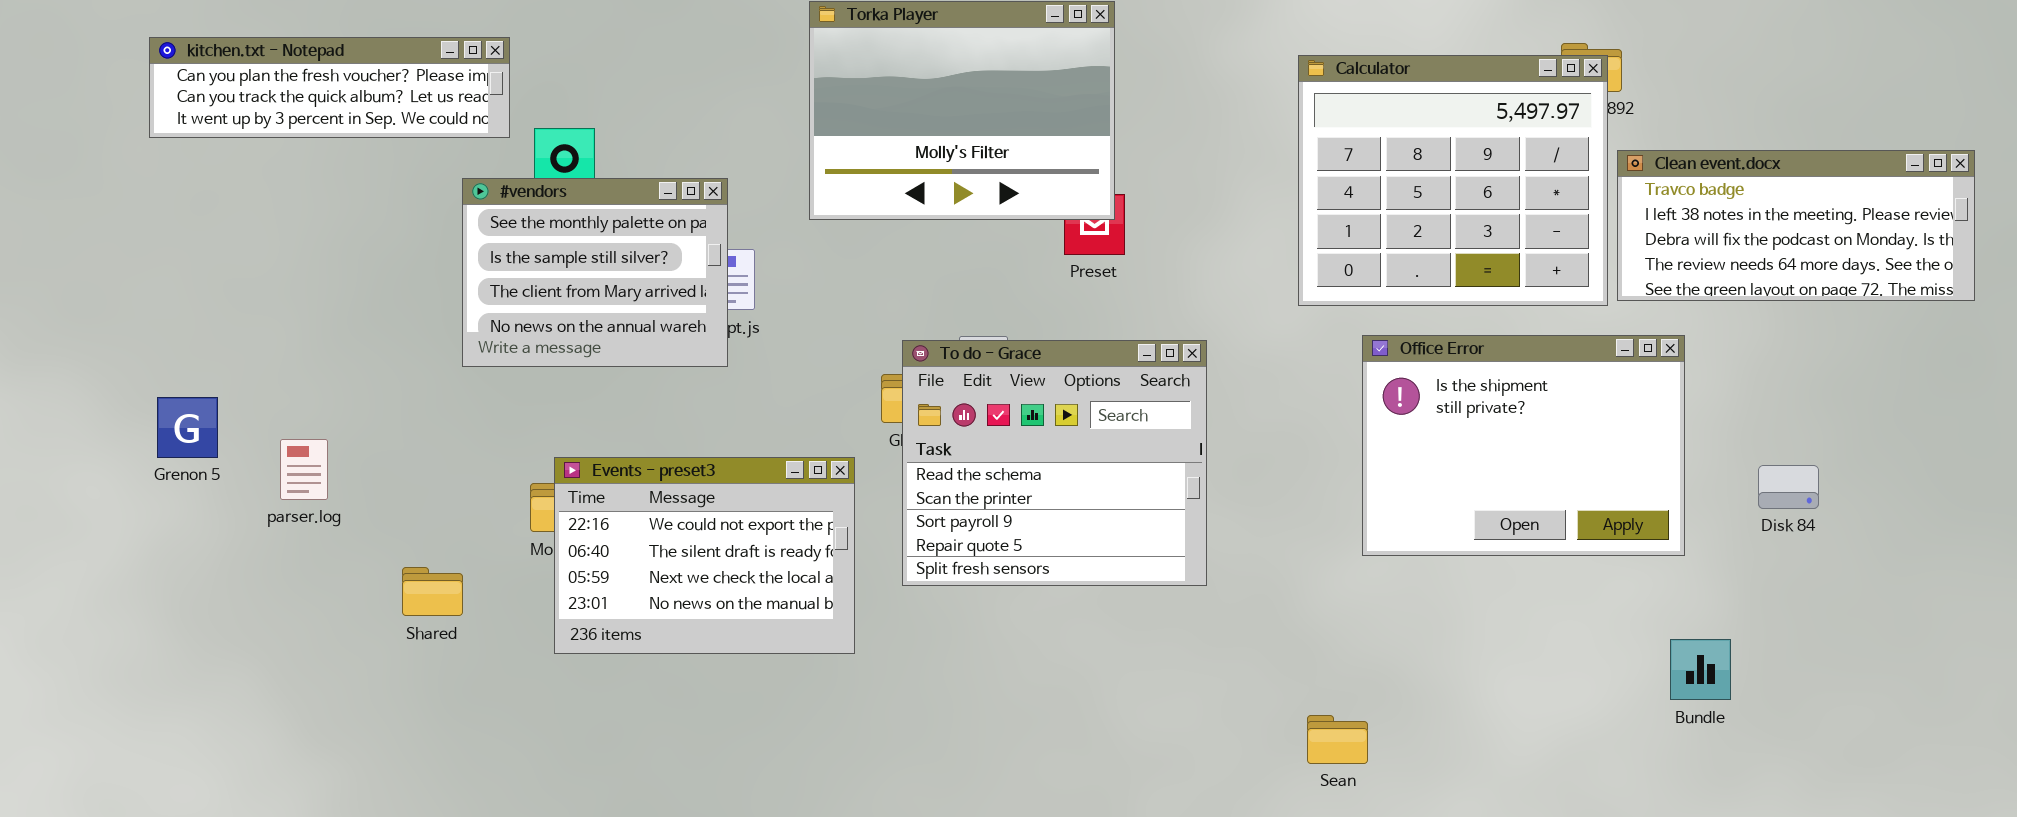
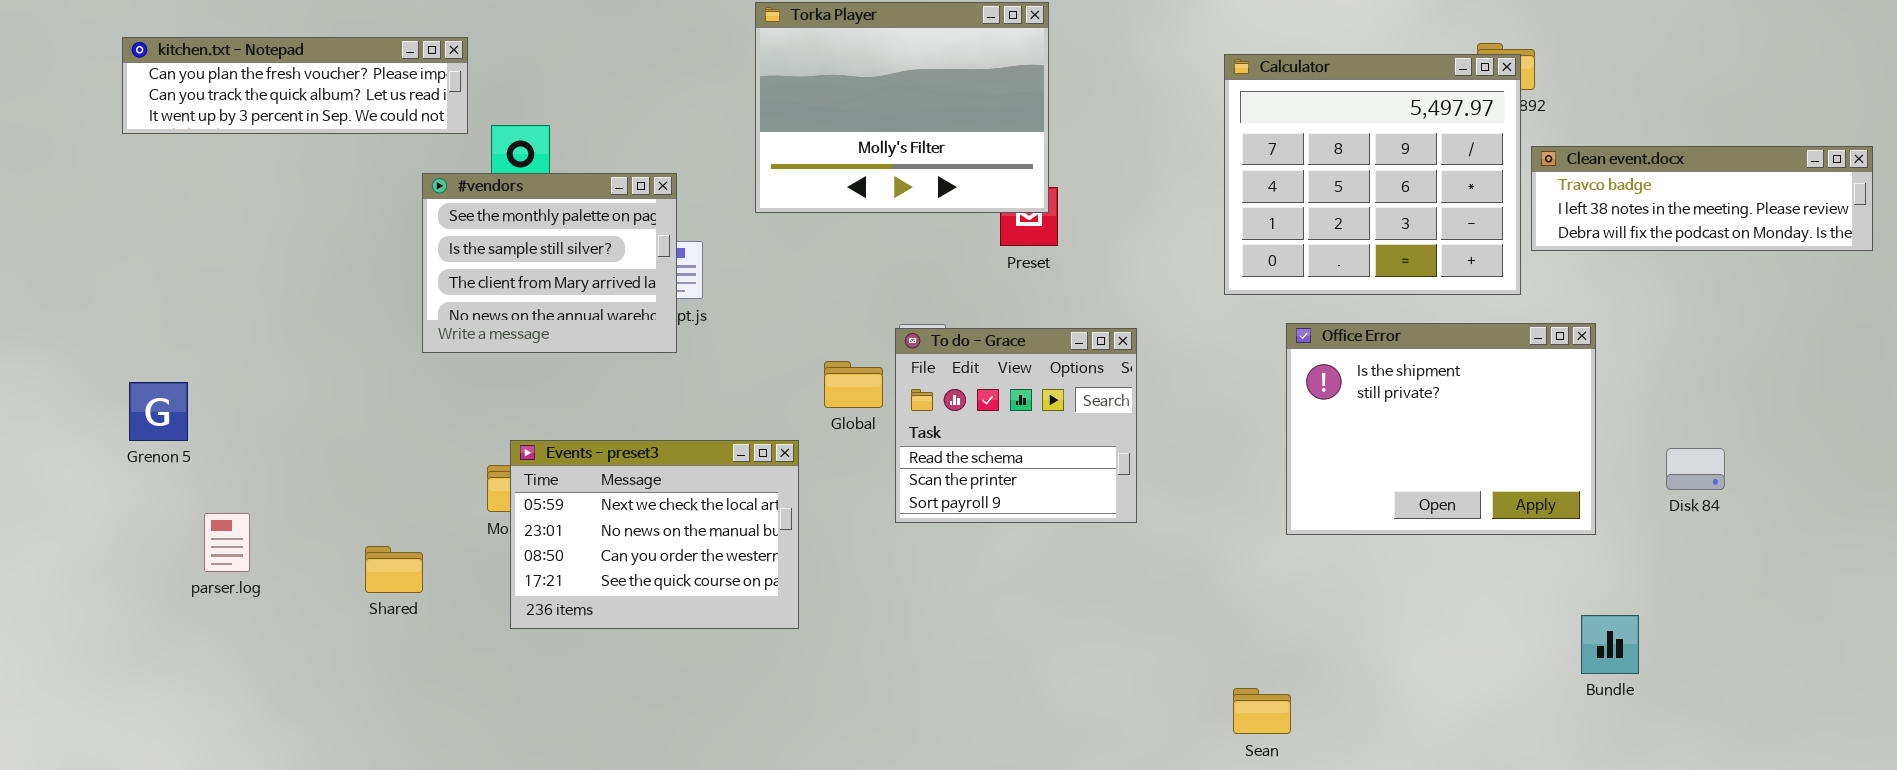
Clean event.docx: [1617,150,1975,301] -> [1531,146,1873,251], resized
To do - Grace: [902,340,1207,586] -> [895,328,1137,523], resized
parser.log: [280,439,328,500] -> [204,513,250,572], moved
Events - preset3: [554,457,855,654] -> [510,440,799,629], scrolled down 2 rows

